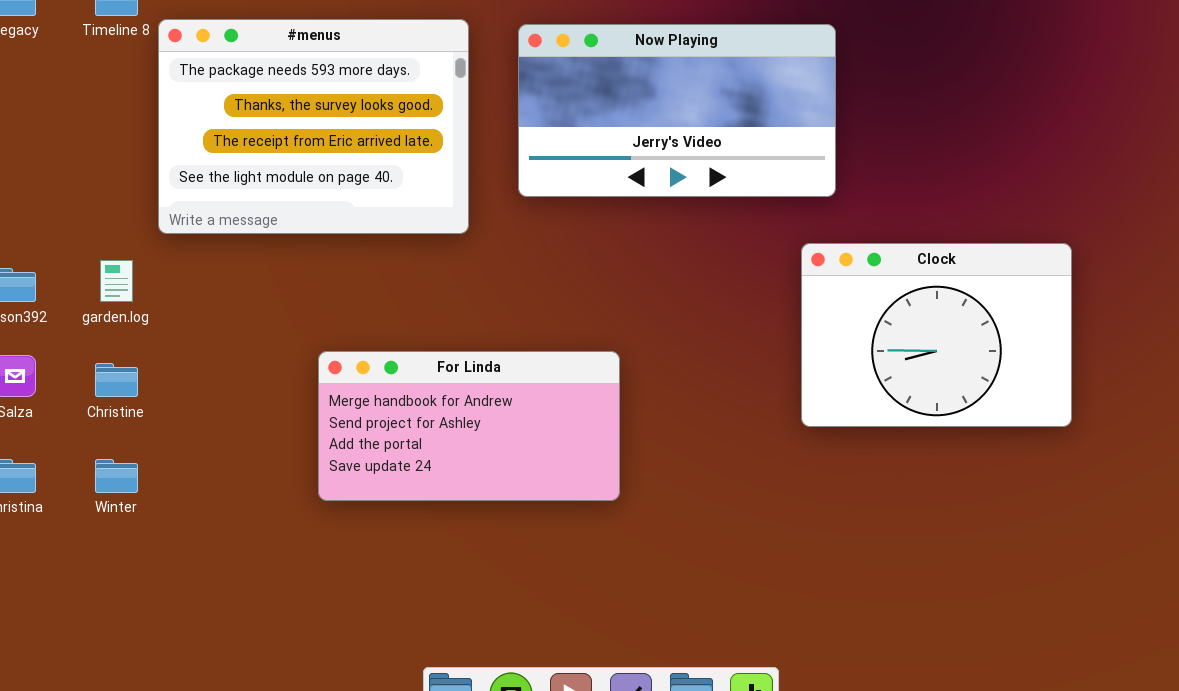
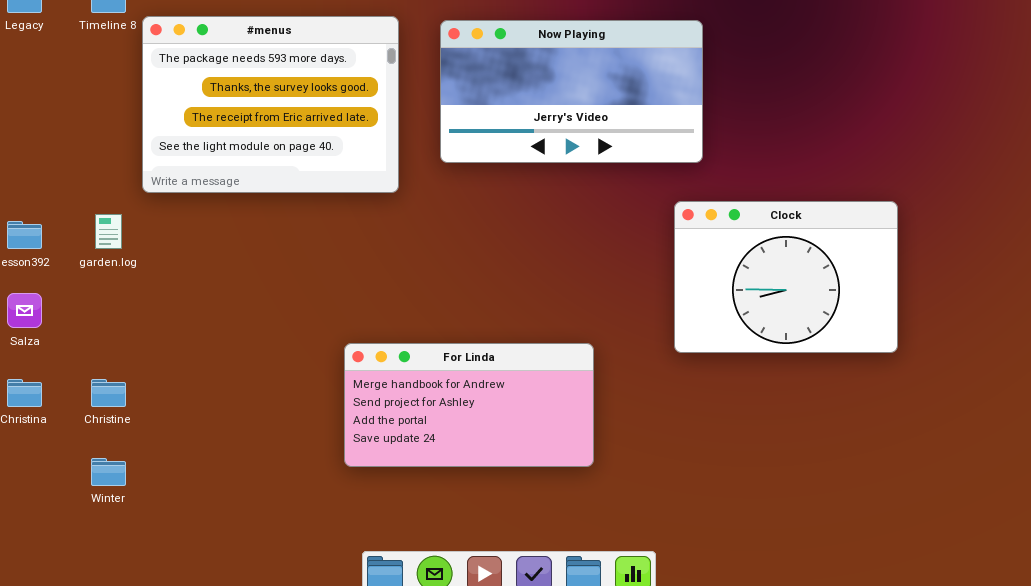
For Linda: [318,351,620,501] -> [344,343,594,467], moved
Christine: [95,363,138,397] -> [91,379,126,407], moved
Winter: [95,459,138,493] -> [91,458,126,486], moved

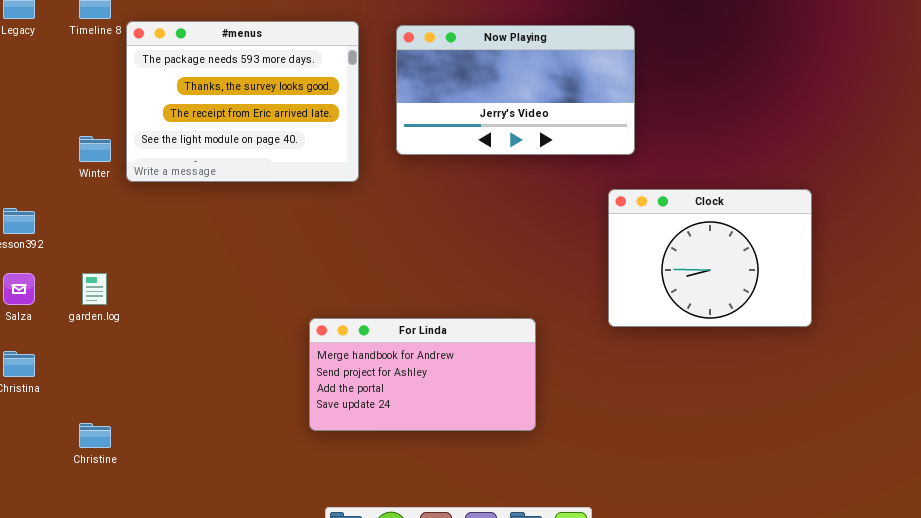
garden.log: [95,214,122,249] -> [82,273,107,305], moved
Christine: [91,379,126,407] -> [79,423,111,448], moved
Winter: [91,458,126,486] -> [79,136,111,162], moved

